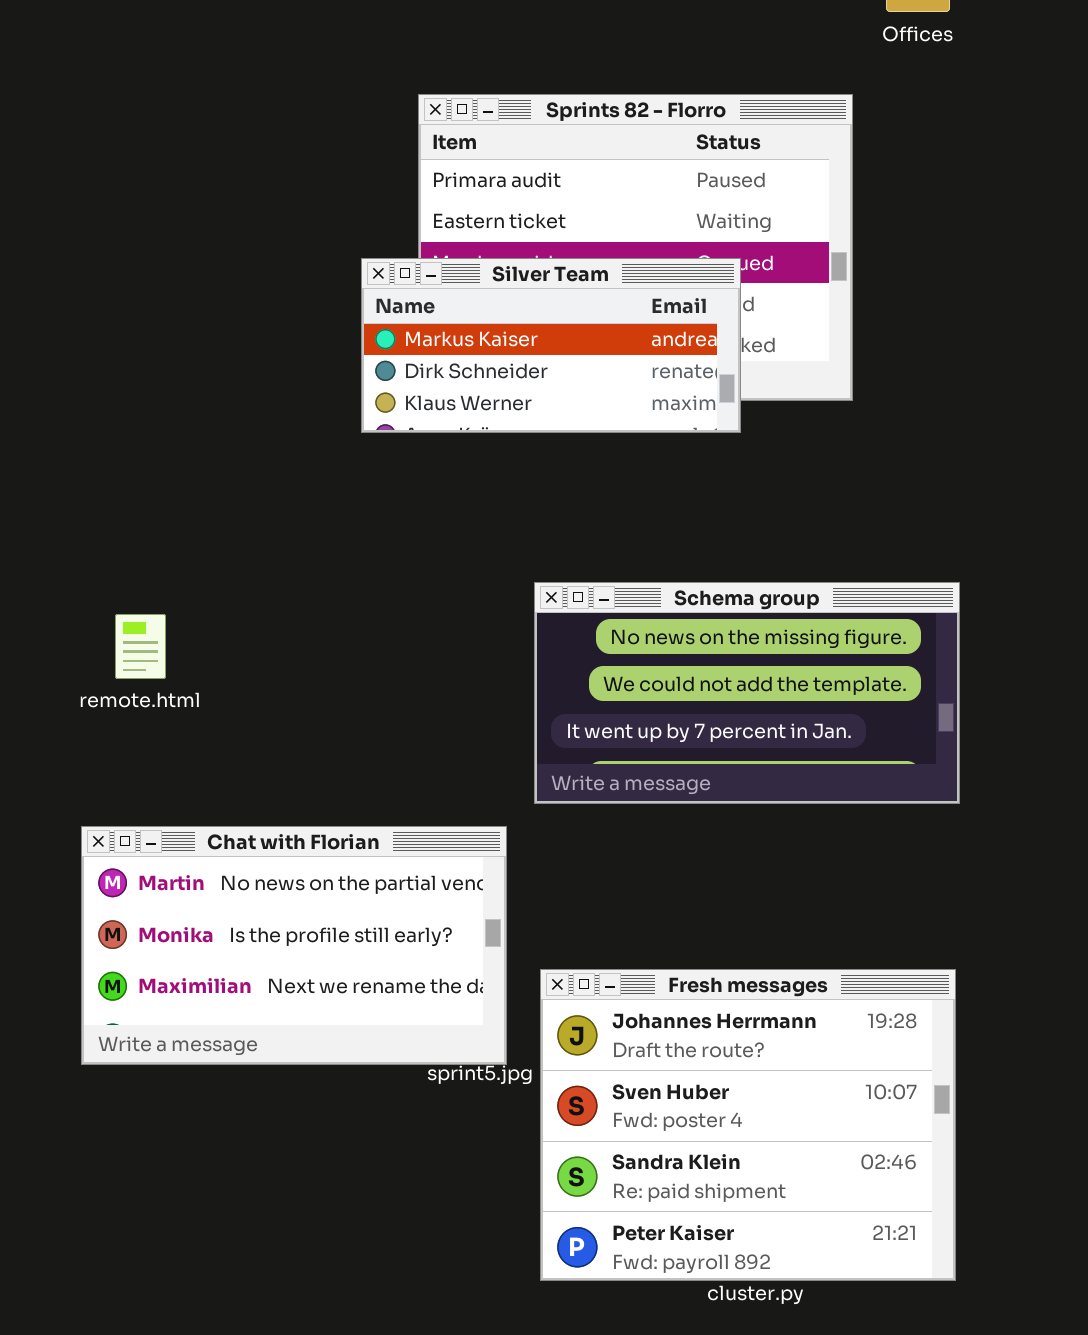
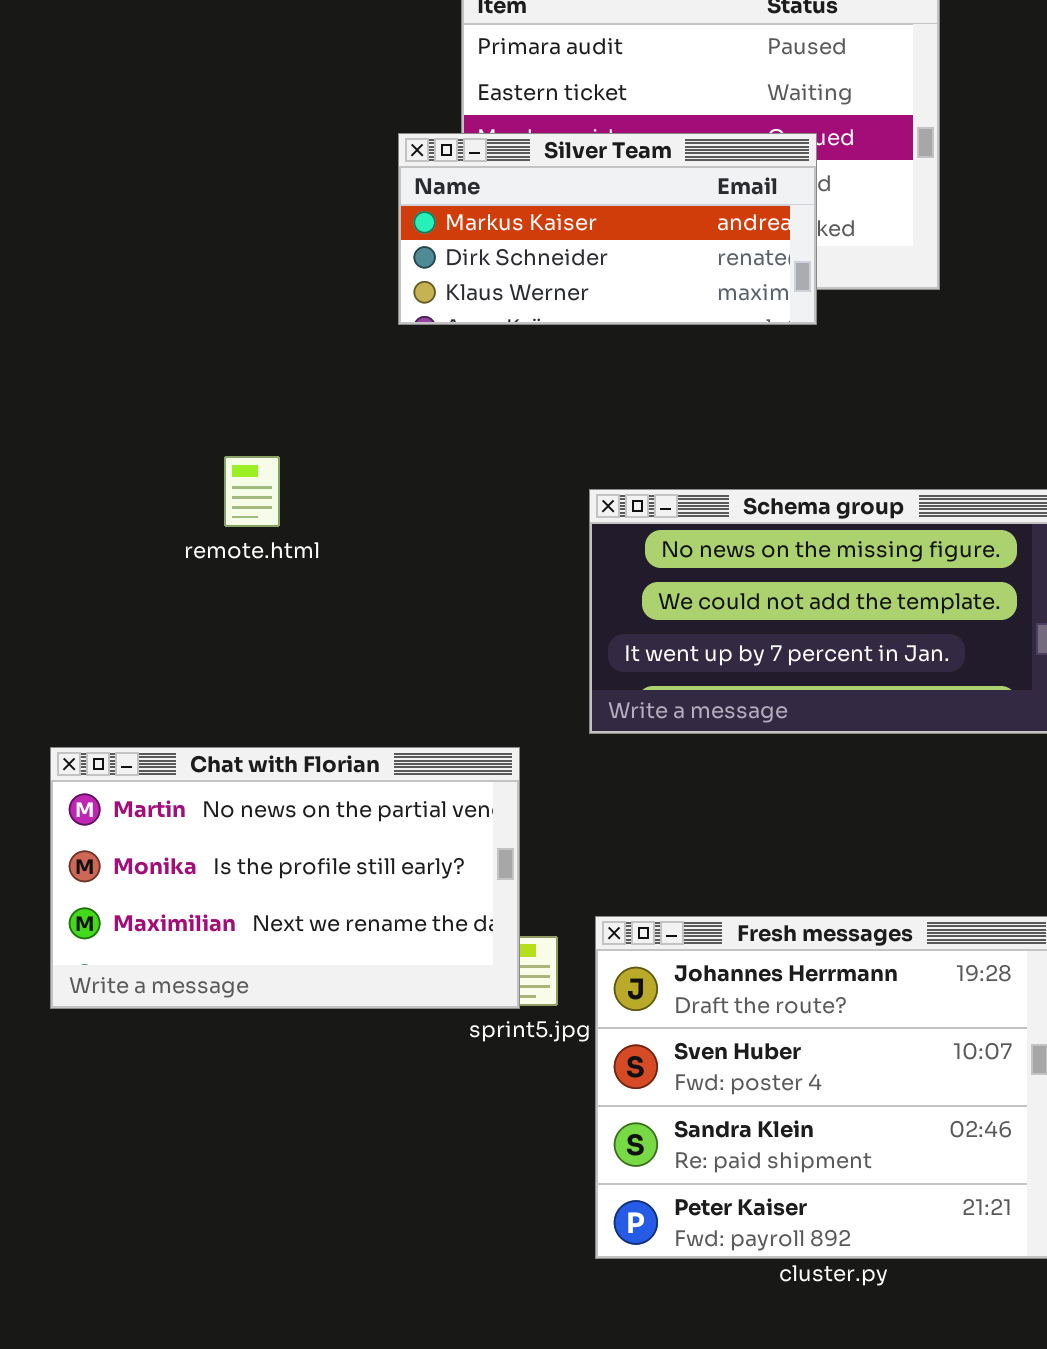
remote.html: [115,614,166,679] -> [224,456,280,527], moved
Chat with Florian: [81,826,507,1065] -> [50,747,520,1009], moved

